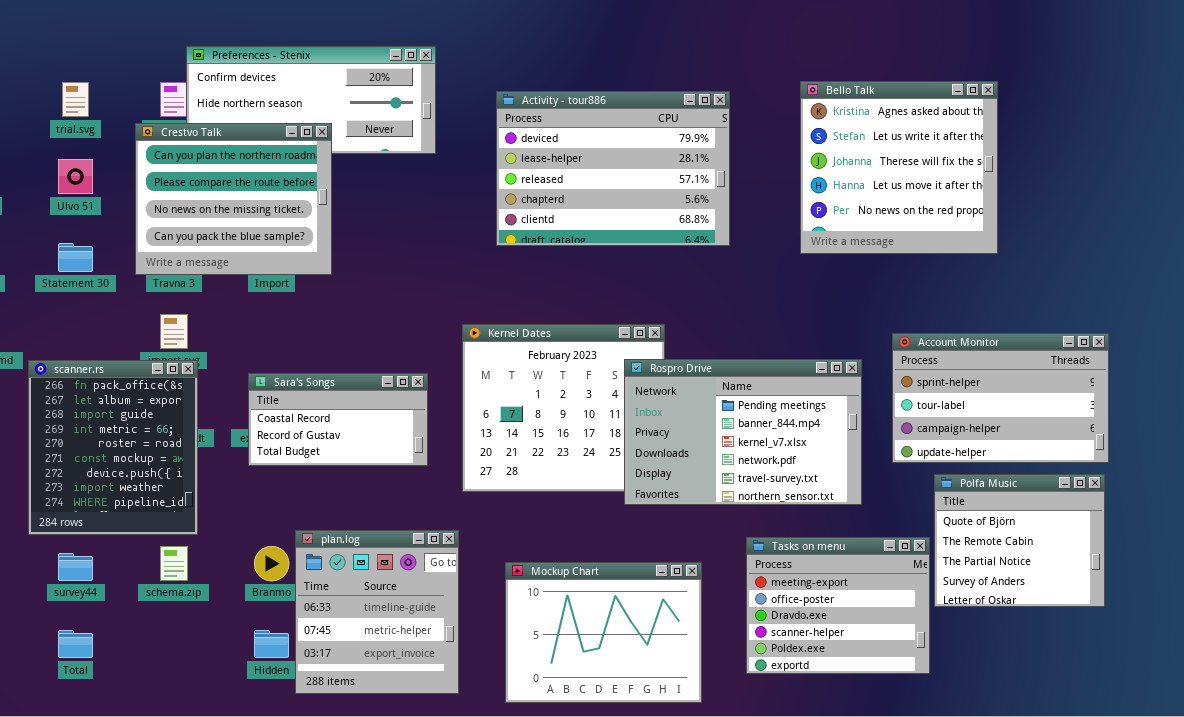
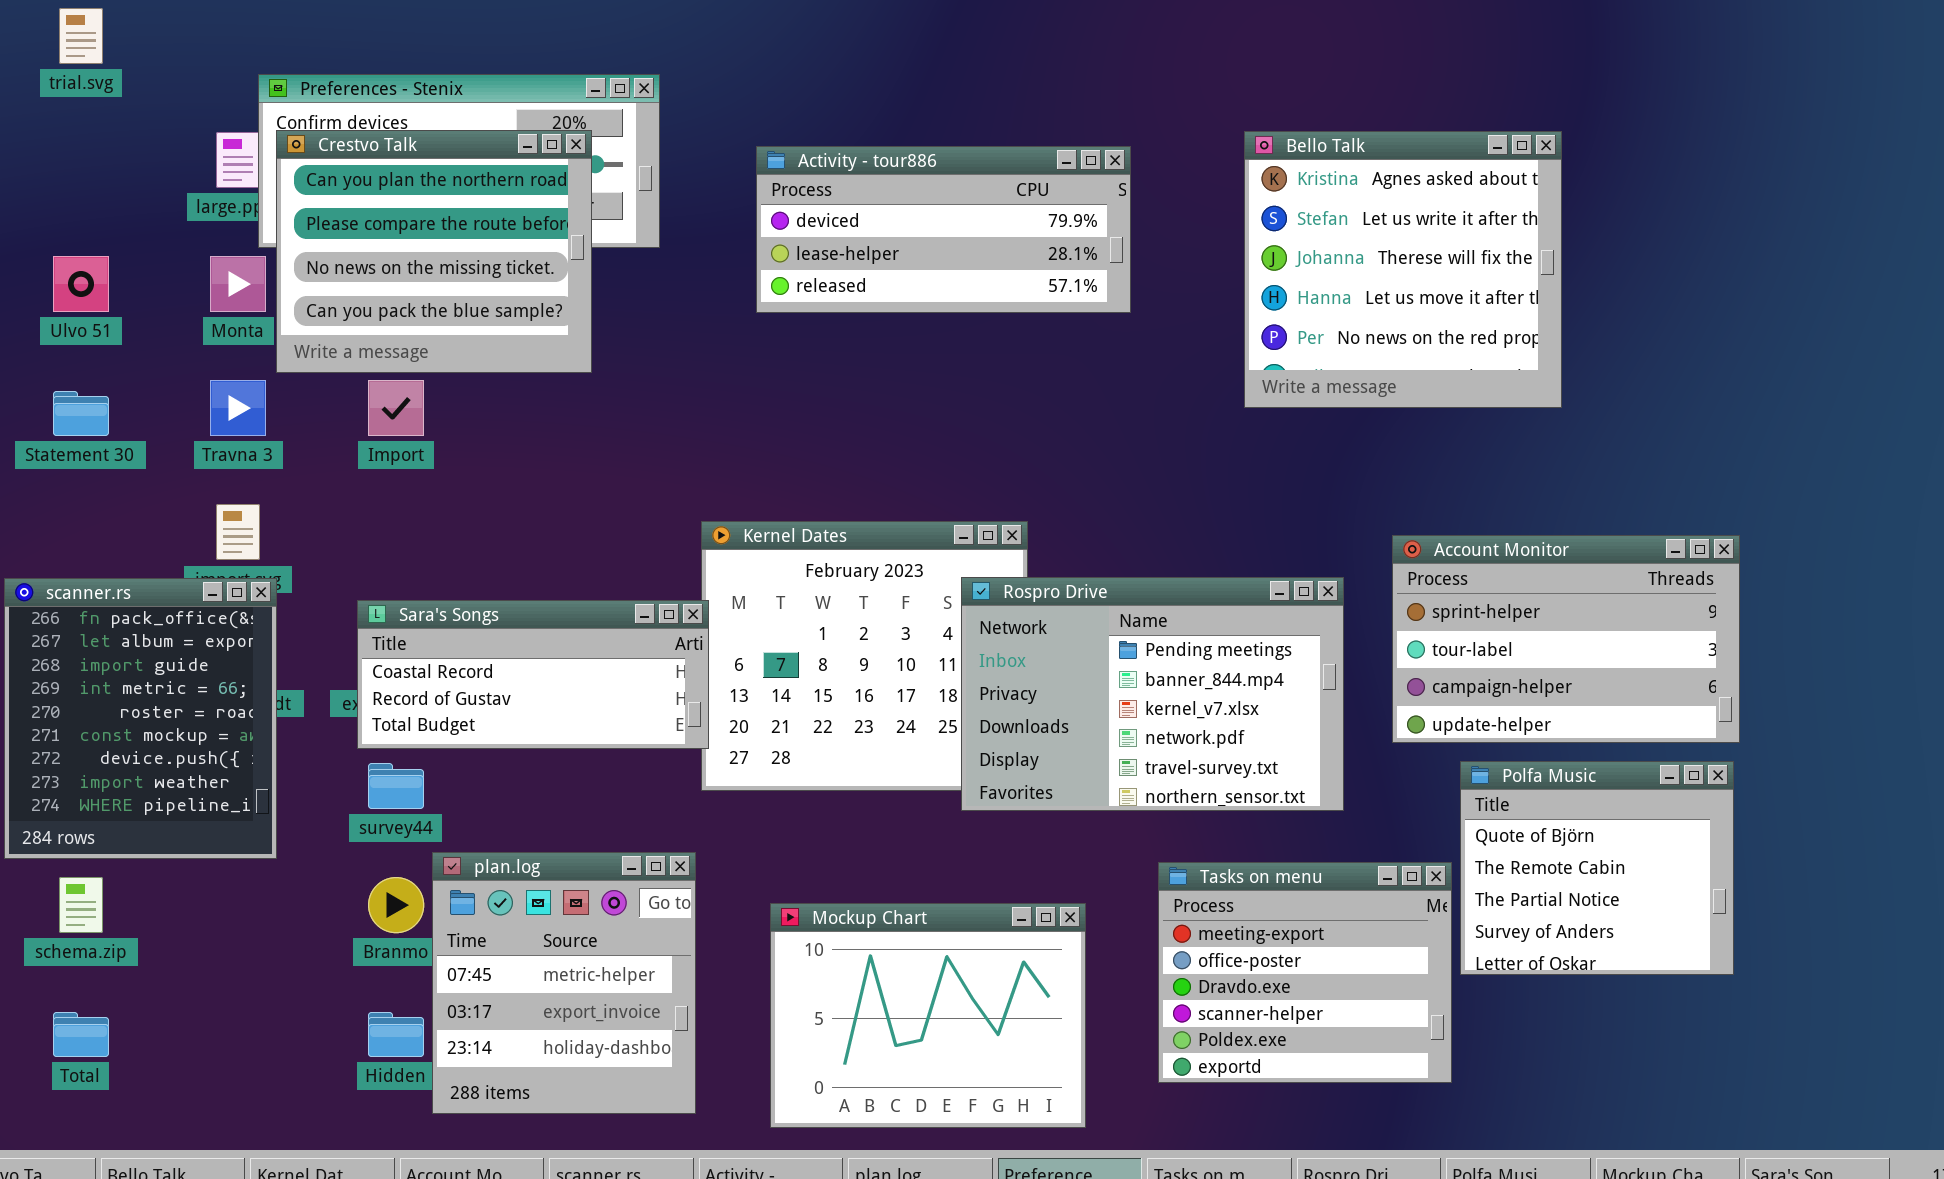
trial.svg: [62,82,89,117] -> [59,8,103,64], moved
Activity - tour886: [496,91,730,246] -> [756,146,1131,313], resized
Crestvo Talk: [135,123,332,275] -> [276,130,592,373], moved
Sara's Songs: [248,373,428,466] -> [357,600,709,749], resized
plan.log: [295,530,459,694] -> [432,852,696,1114], scrolled down 1 row
schema.zip: [160,546,188,581] -> [59,877,103,933], moved
survey44: [58,553,93,581] -> [368,763,424,809], moved

